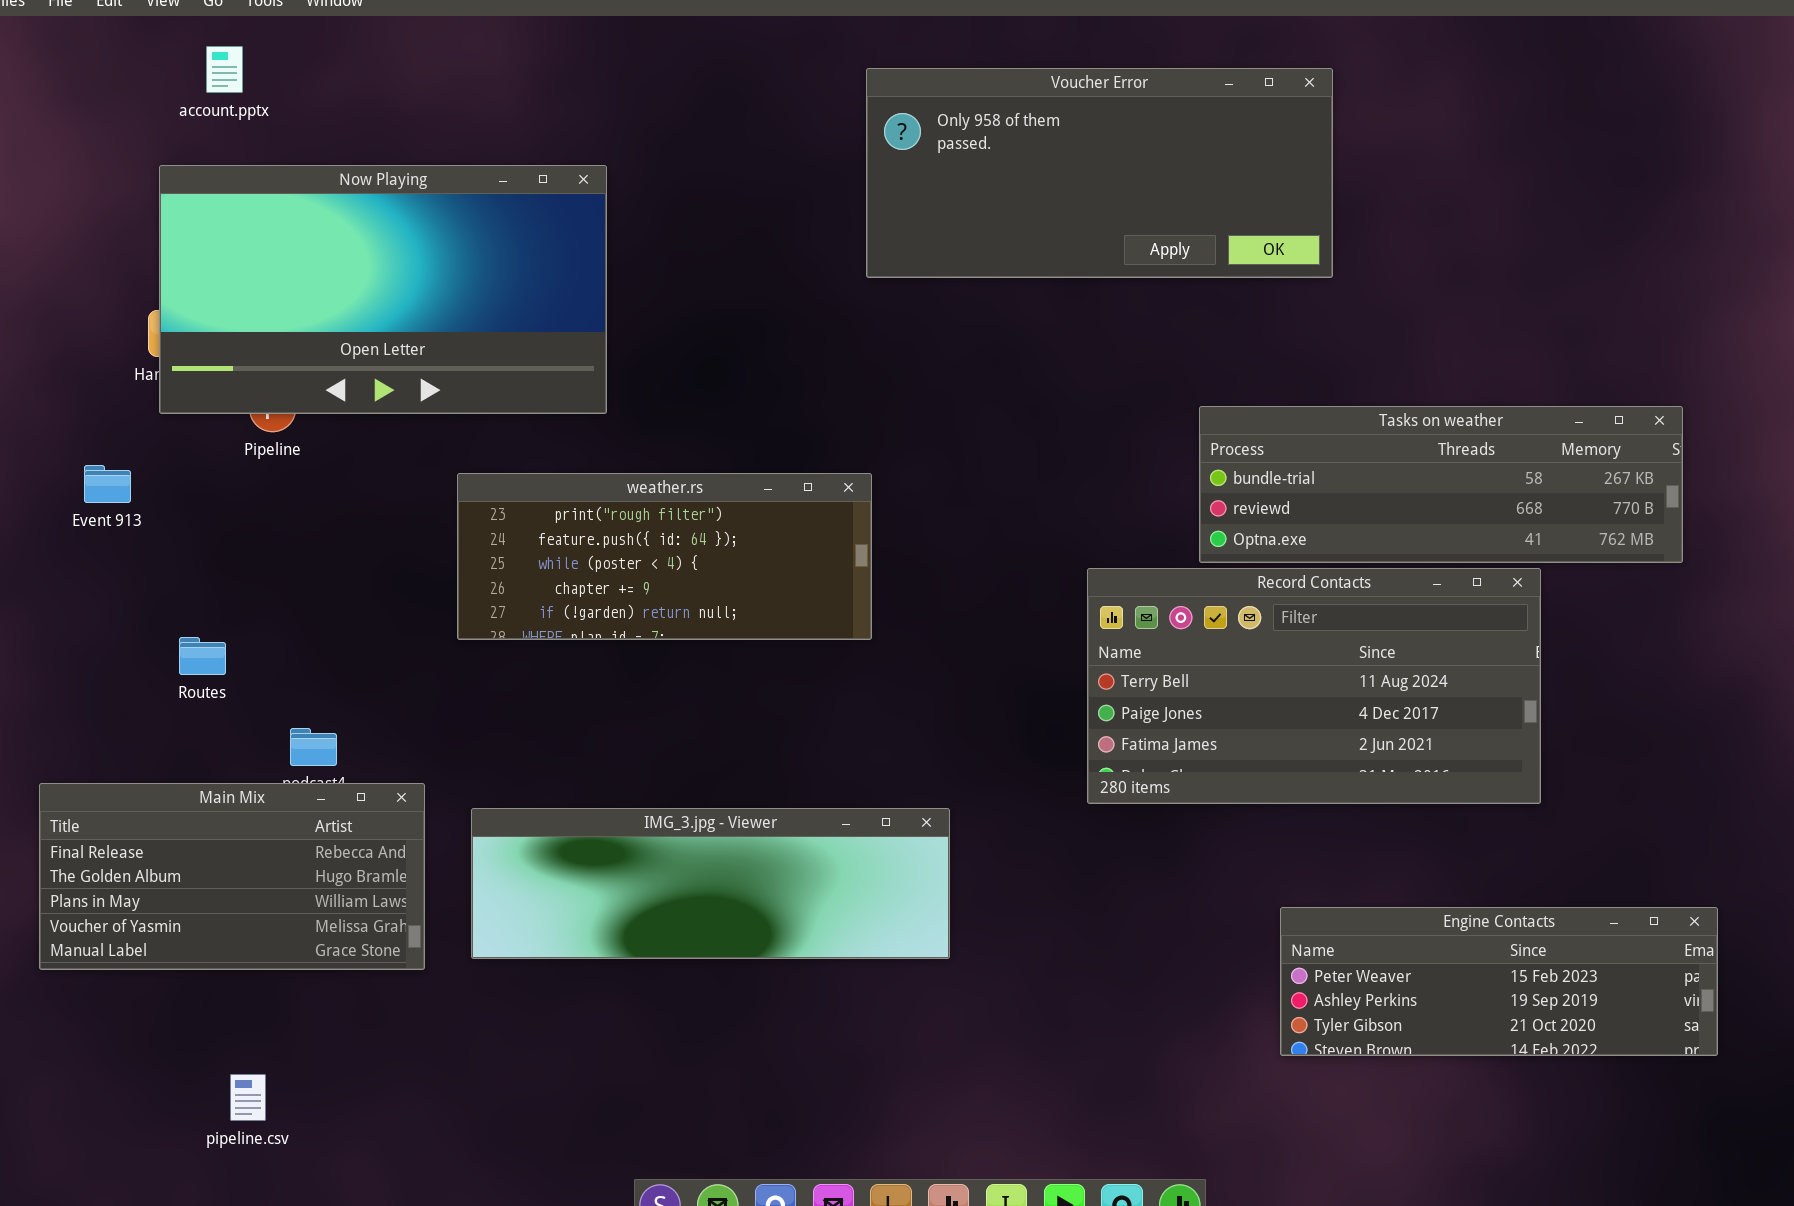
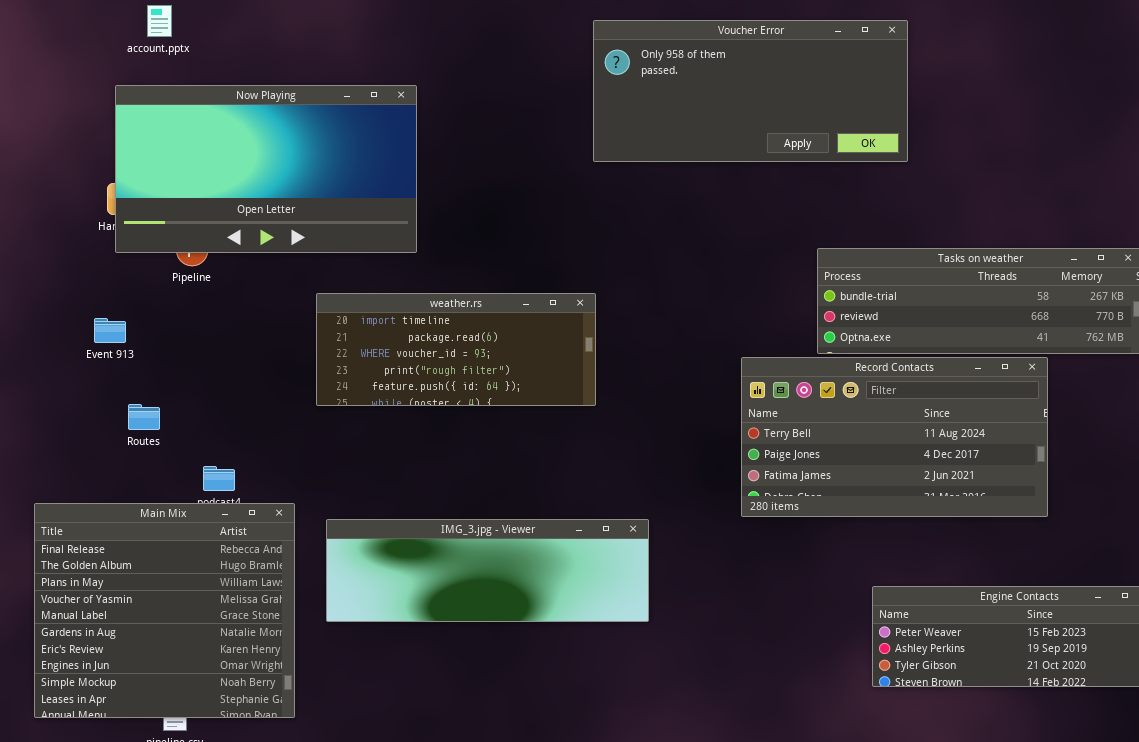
Event 913: [84,465,131,503] -> [94,318,126,343], moved
weather.rs: [457,473,872,640] -> [316,293,596,406], scrolled up 3 rows
Main Mix: [39,783,425,970] -> [34,503,295,718], resized

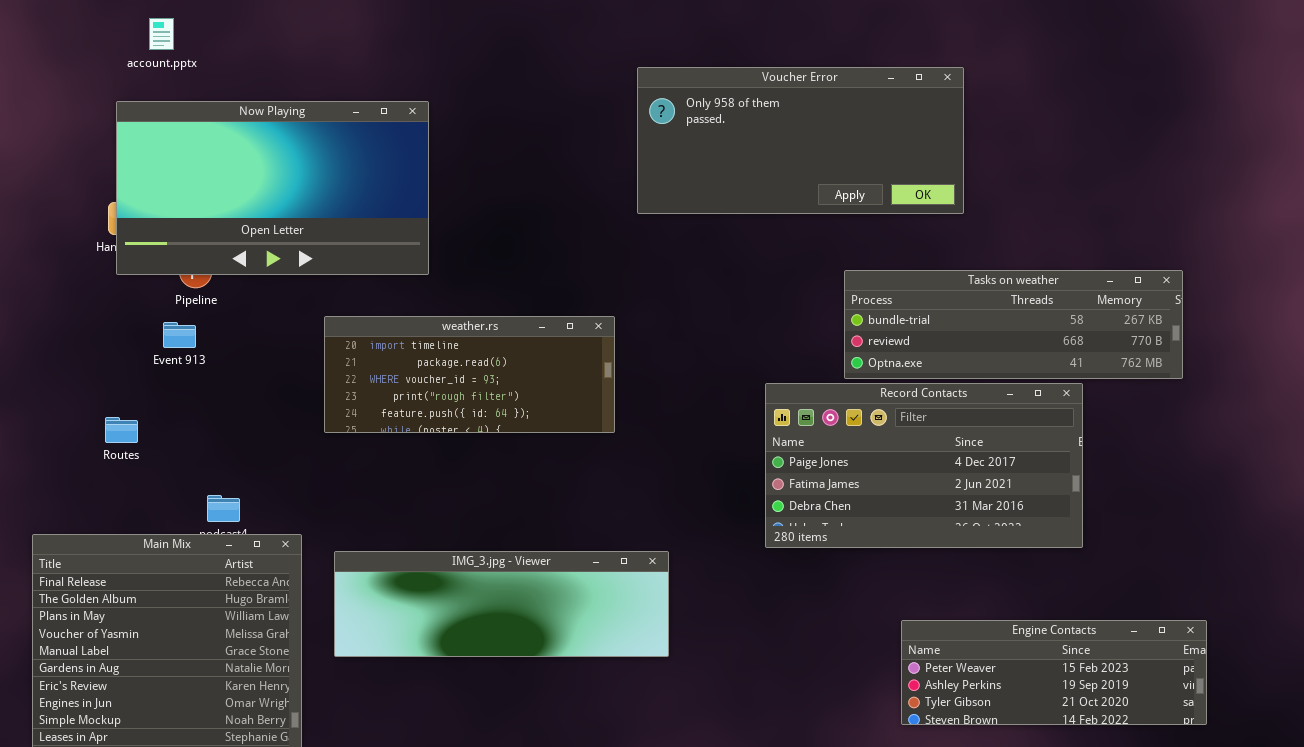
Voucher Error: [593,20,908,162] -> [637,67,964,214], moved
Event 913: [94,318,126,343] -> [163,322,196,348], moved
Record Contacts: [741,357,1048,517] -> [765,383,1083,548], scrolled down 1 row
Routes: [128,404,160,430] -> [105,417,138,443], moved

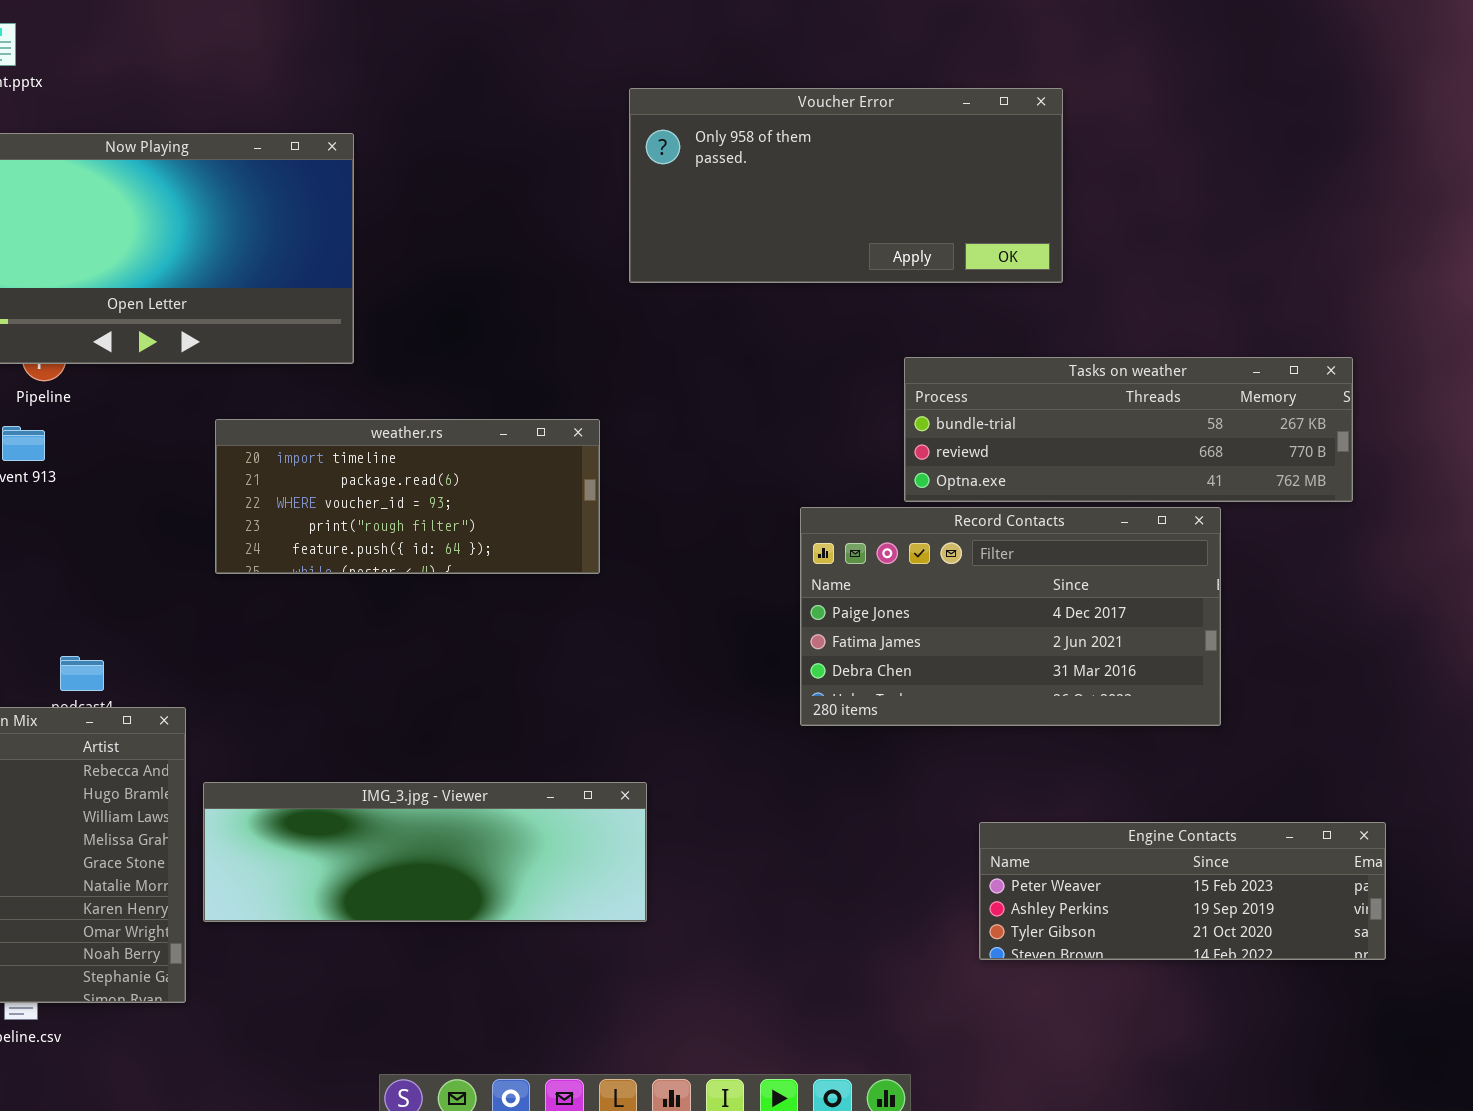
IMG_3.jpg - Viewer: [334,551,669,657] -> [203,782,647,922], moved

